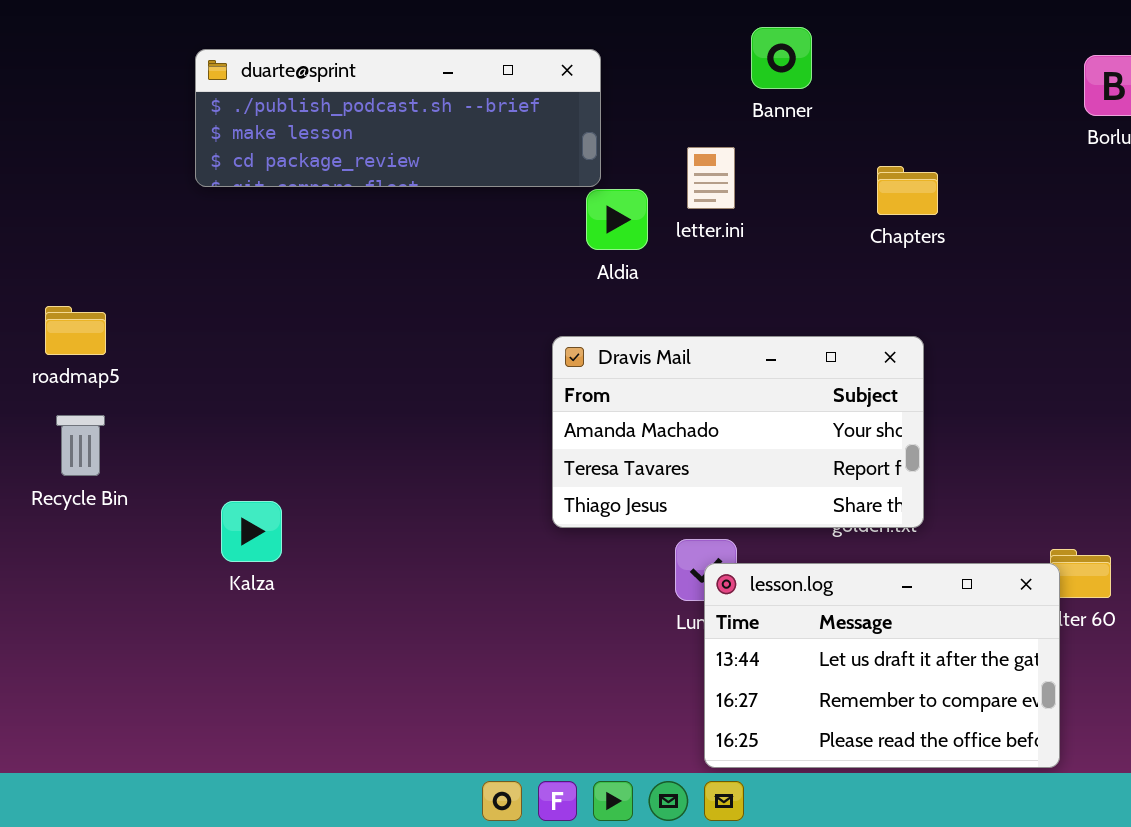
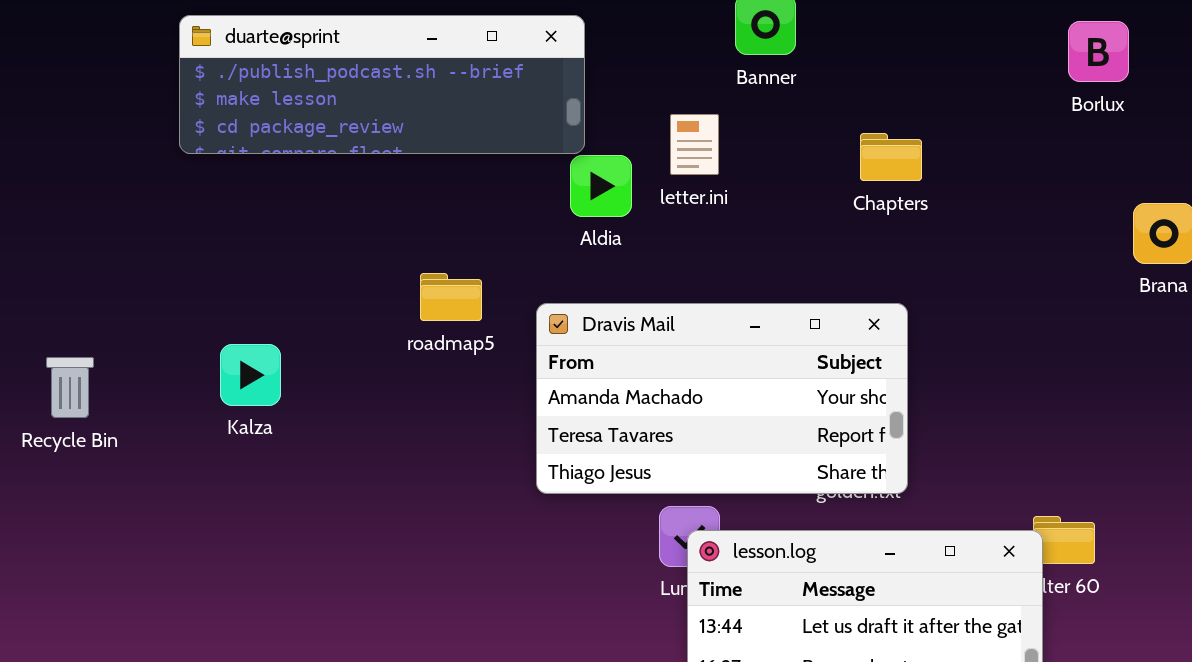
roadmap5: [45,306,106,355] -> [420,273,482,321], moved
Recycle Bin: [56,415,105,476] -> [46,357,94,418], moved
Kalza: [221,501,282,562] -> [220,344,281,406], moved

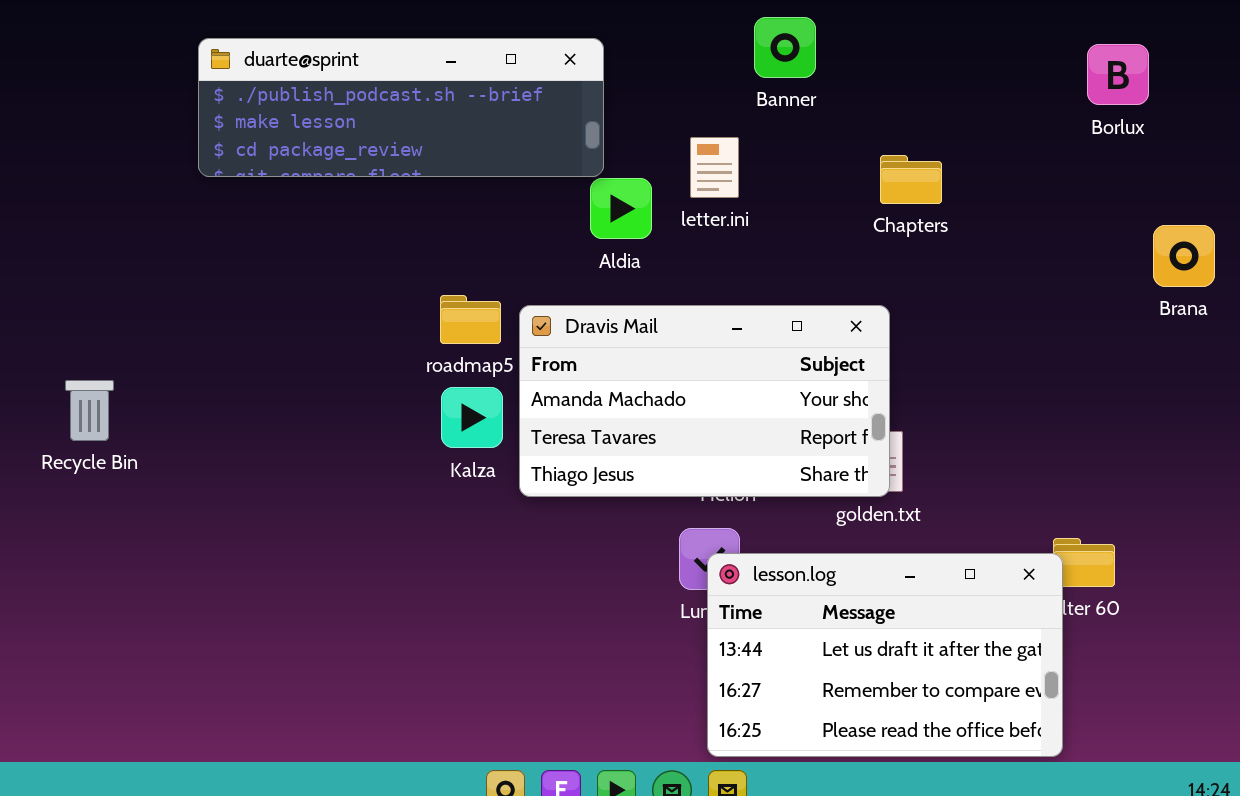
Dravis Mail: [536,303,908,494] -> [519,305,890,497], moved
Kalza: [220,344,281,406] -> [441,387,503,448], moved

